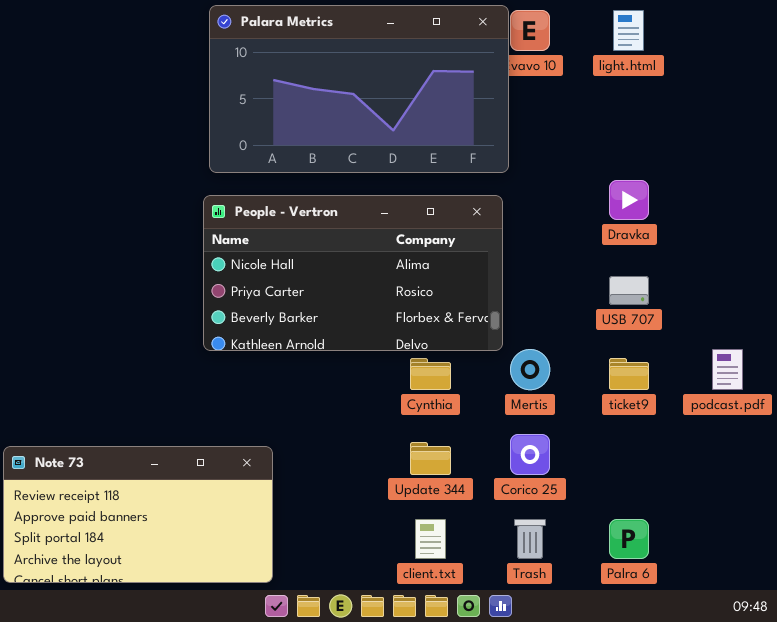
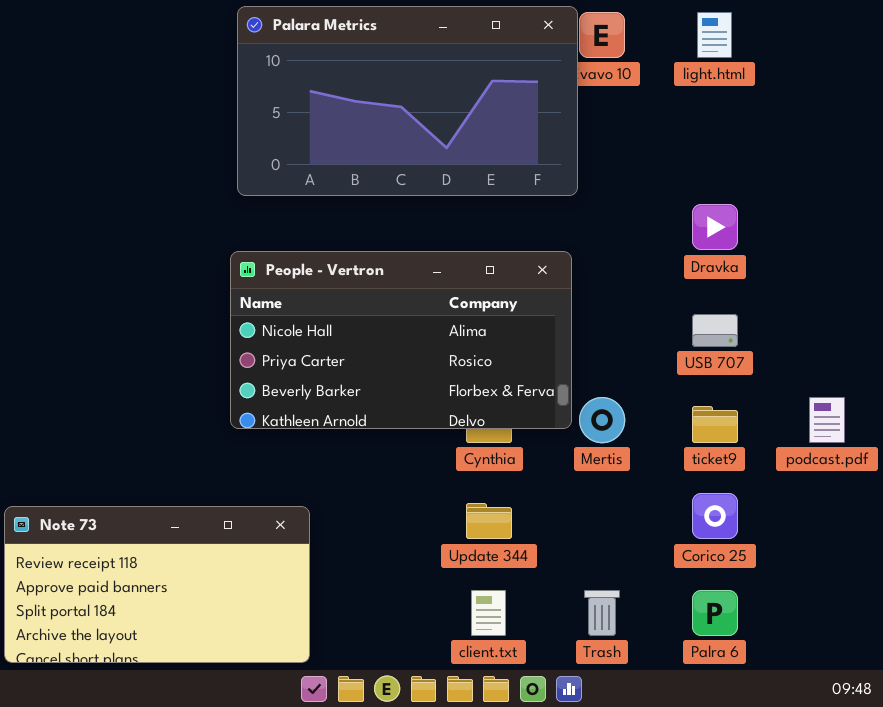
People - Vertron: [203,195,503,351] -> [230,251,572,429], moved
Corico 25: [510,434,550,475] -> [692,493,738,539], moved

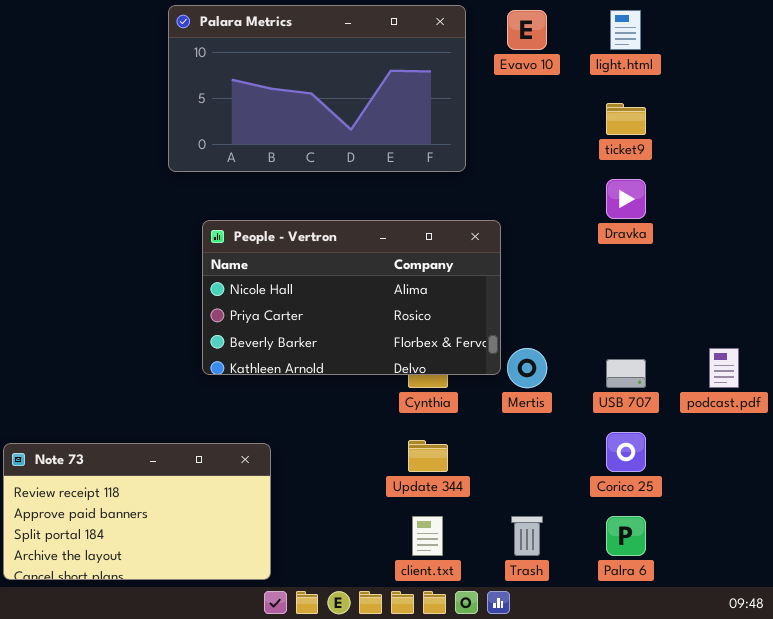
Palara Metrics: [237,6,578,196] -> [168,5,466,172], moved
USB 707: [692,314,738,347] -> [606,359,646,388], moved
ticket9: [692,406,738,443] -> [606,103,646,135], moved

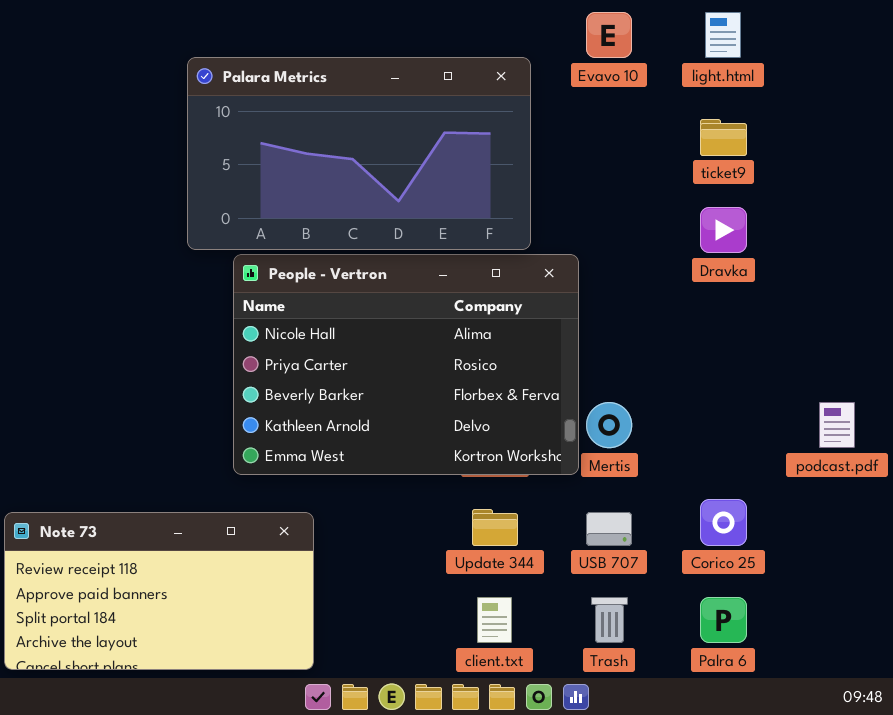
Palara Metrics: [168,5,466,172] -> [187,57,531,250], moved
People - Vertron: [202,220,501,375] -> [233,254,579,475], resized
USB 707: [606,359,646,388] -> [586,512,632,546], moved

